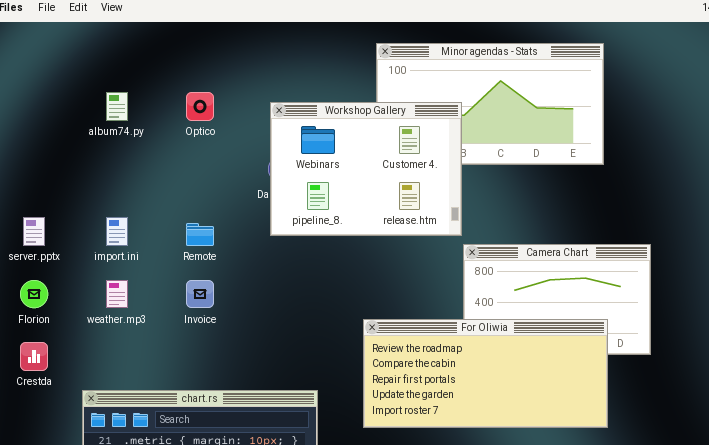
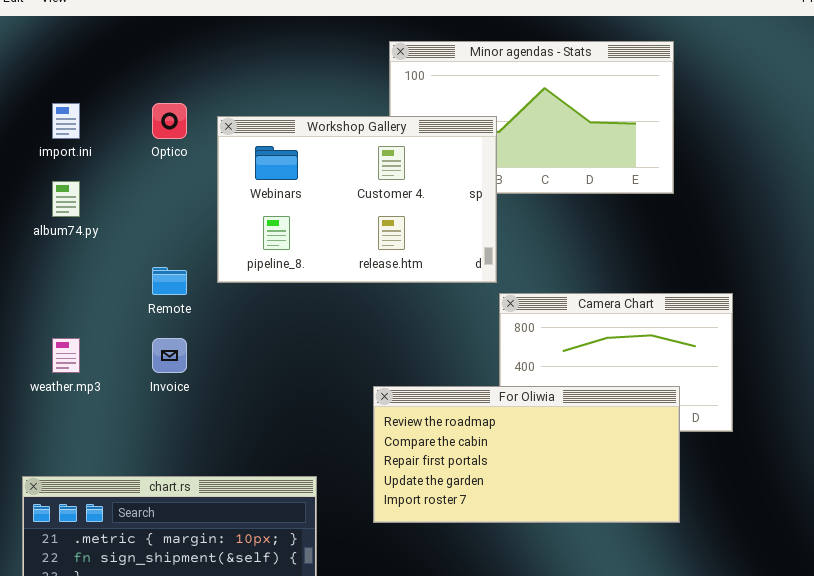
album74.py: [106,92,128,121] -> [52,181,80,217], moved
Workshop Gallery: [270,102,462,236] -> [217,116,497,283], resized
import.ini: [106,217,128,246] -> [52,103,80,139], moved

